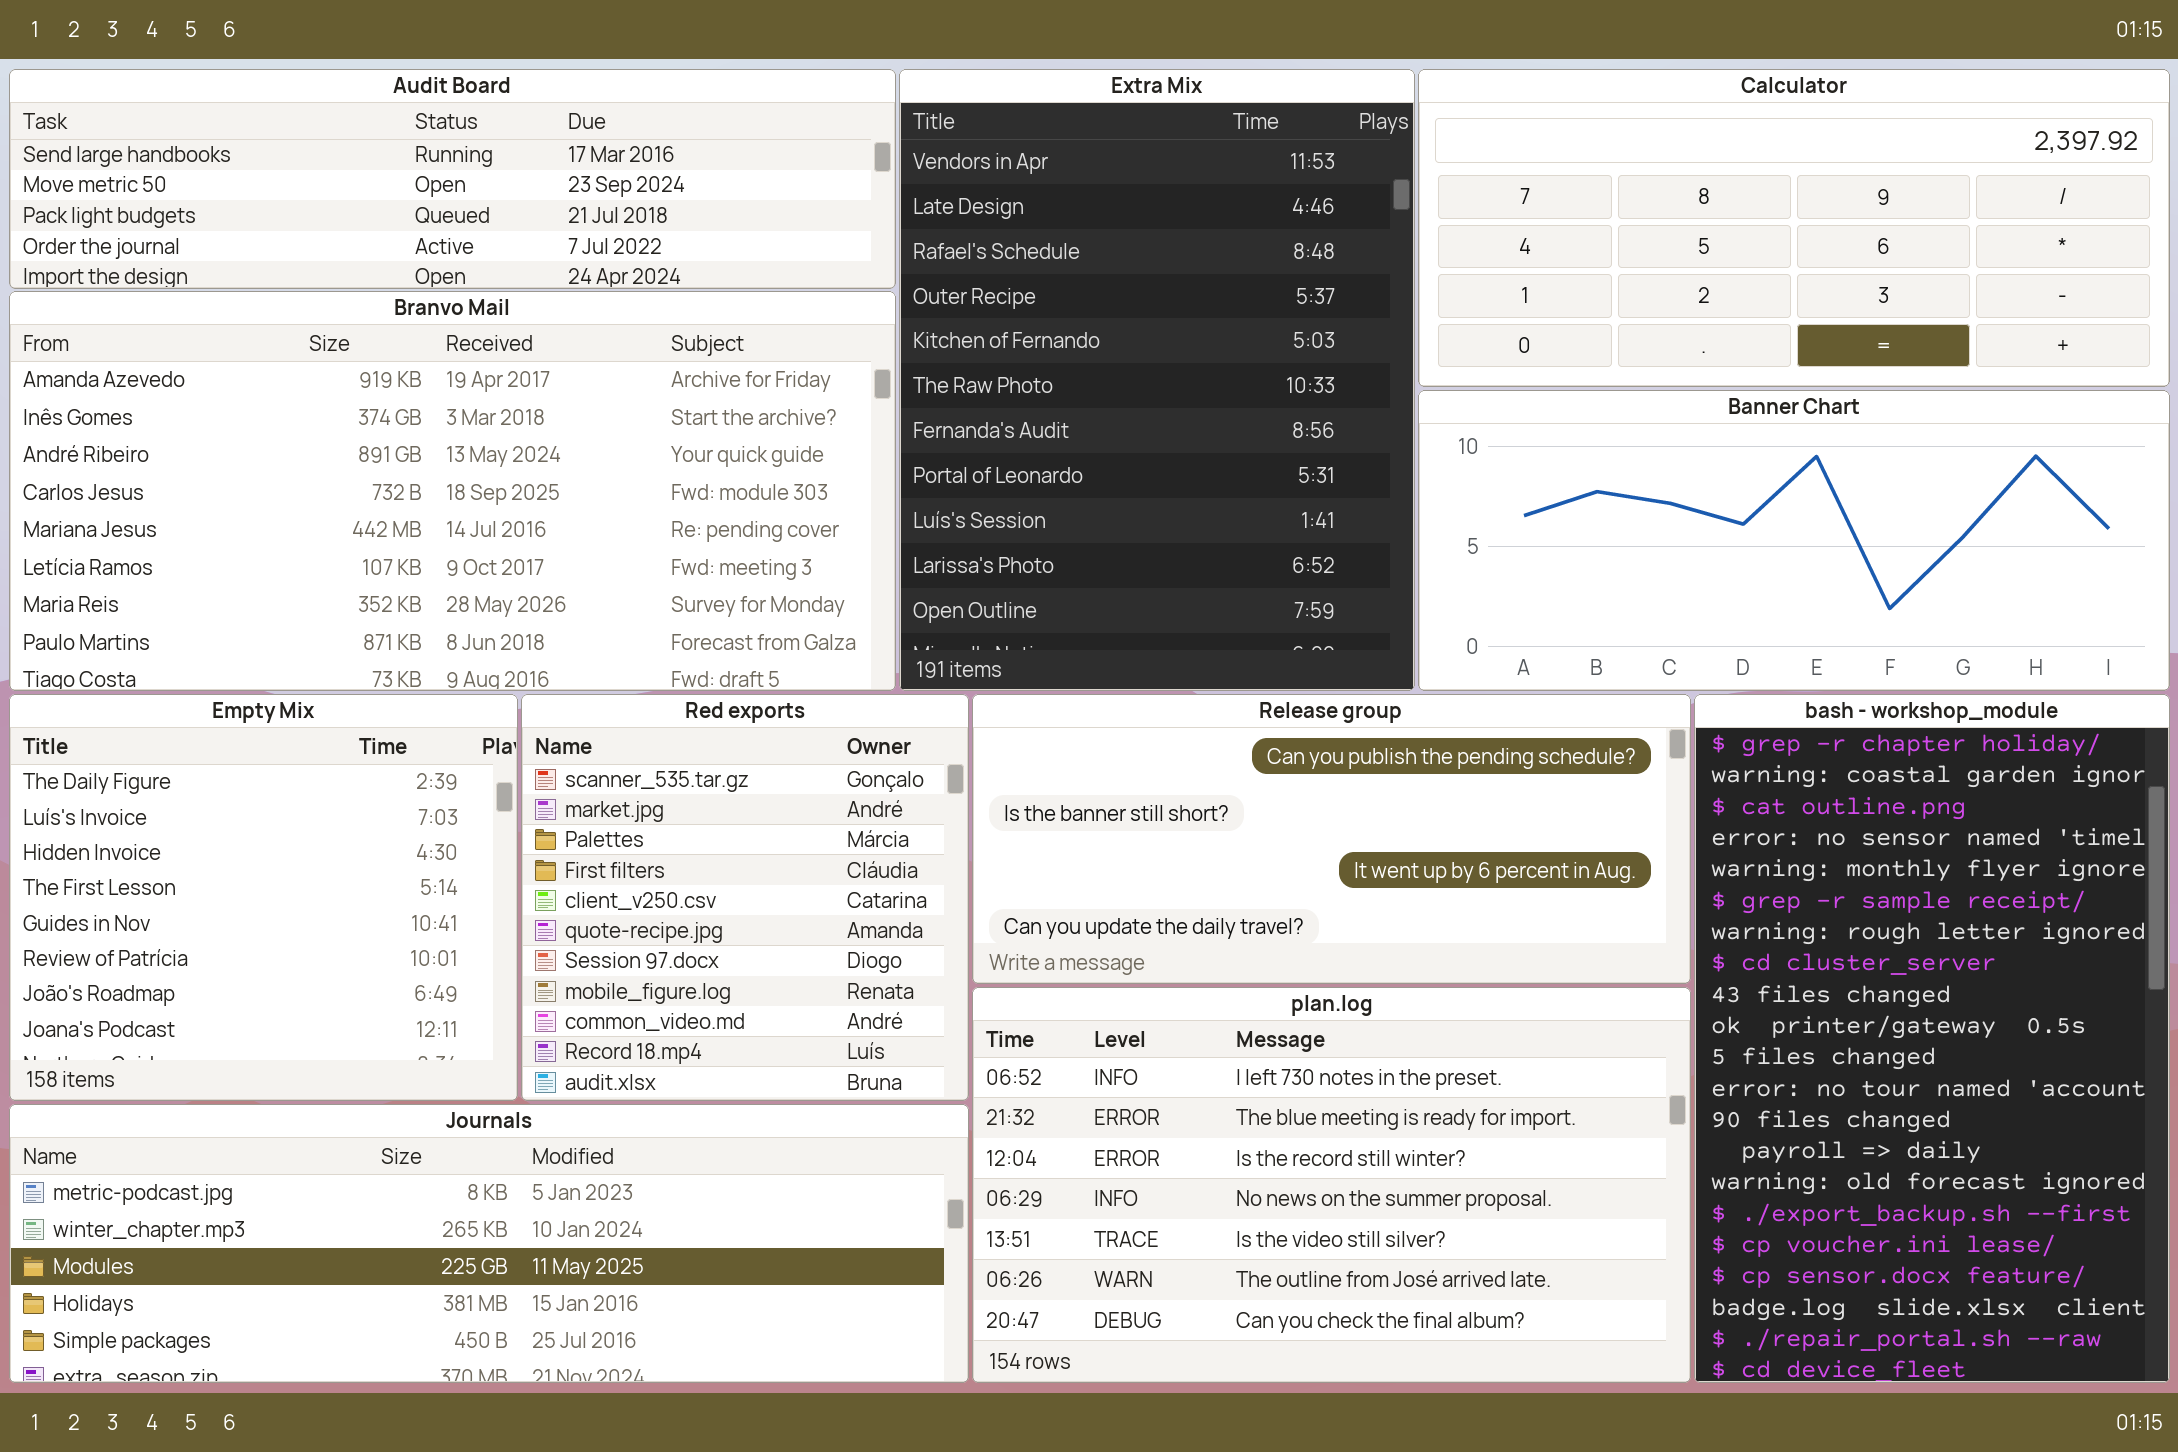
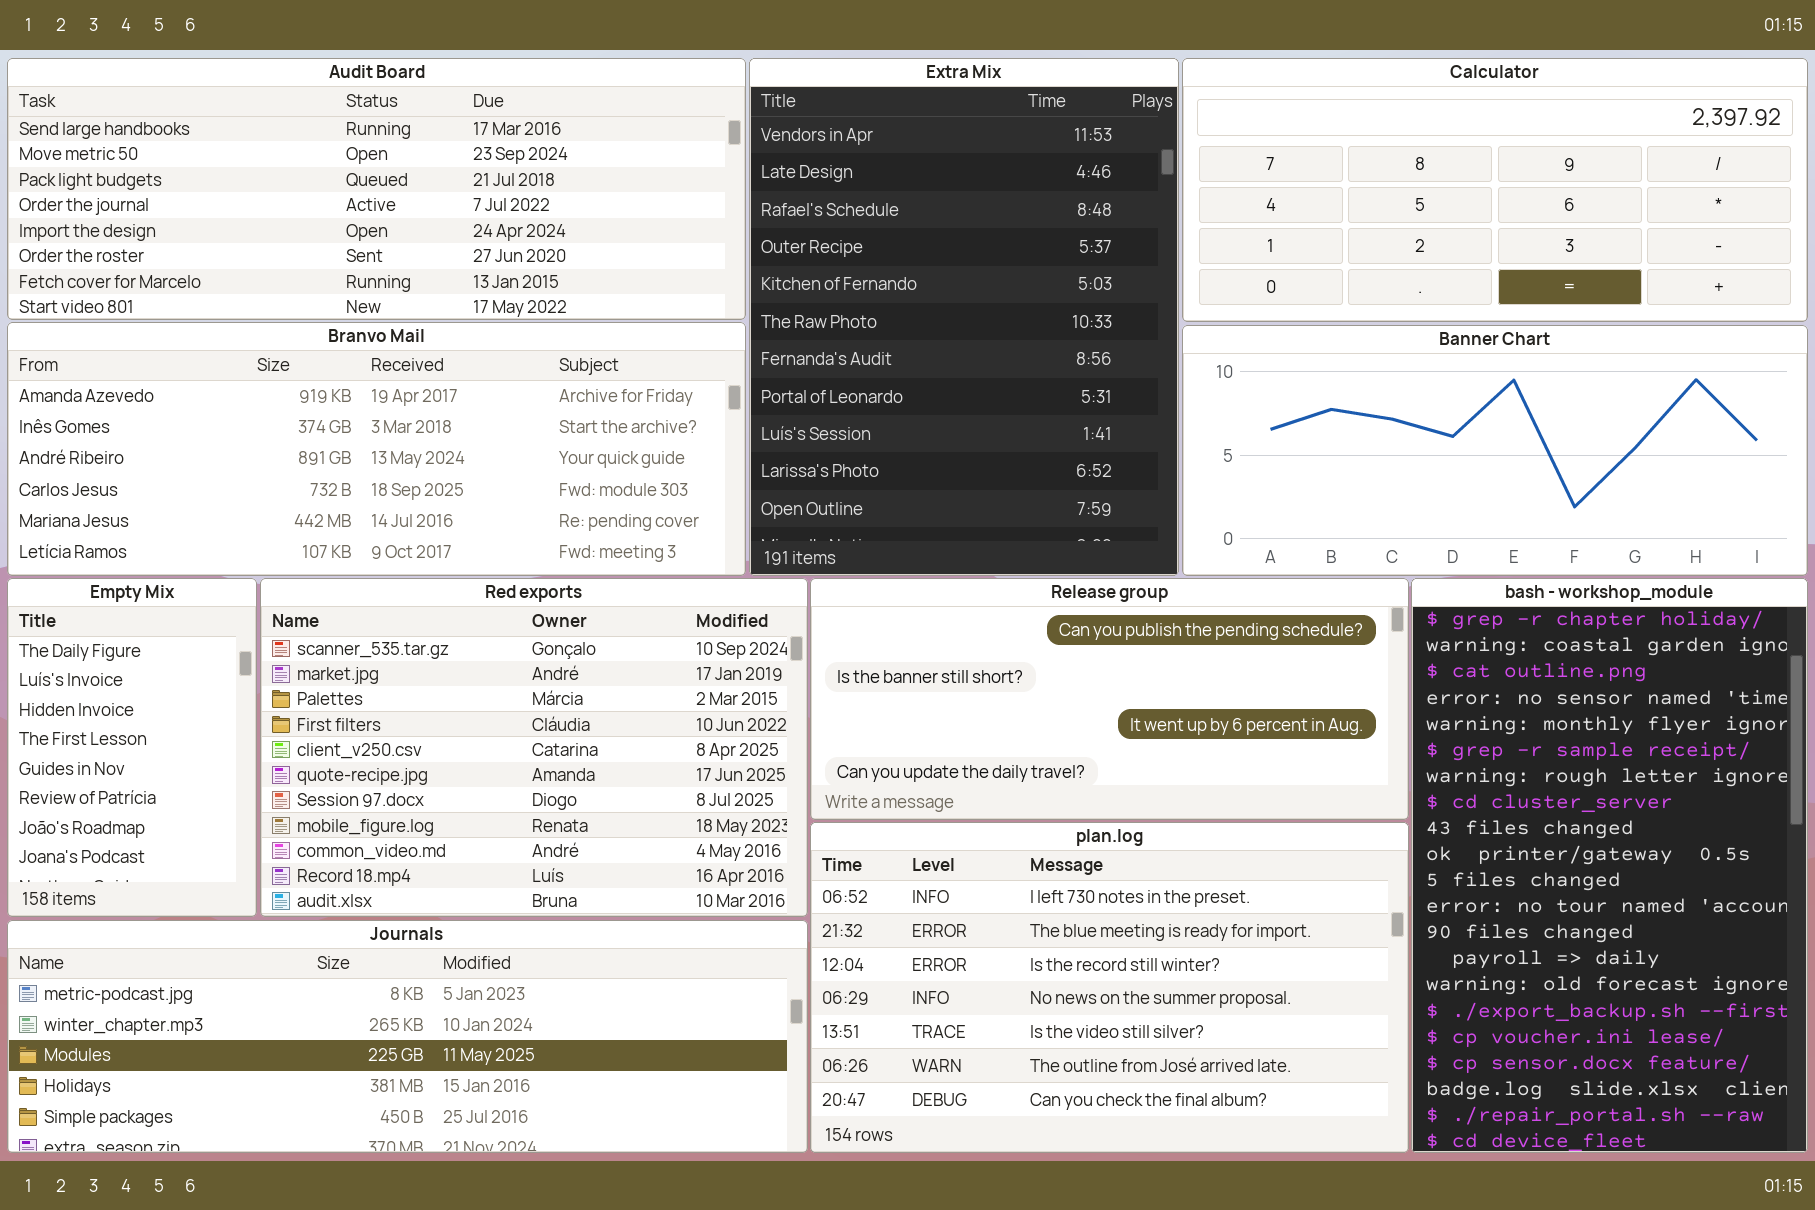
Audit Board: [9,69,896,289] -> [7,58,746,320], resized
Branvo Mail: [9,291,896,691] -> [7,322,746,576], resized
Empty Mix: [9,694,518,1101] -> [7,578,257,917], resized
Red exports: [521,694,969,1101] -> [260,578,808,917], resized

